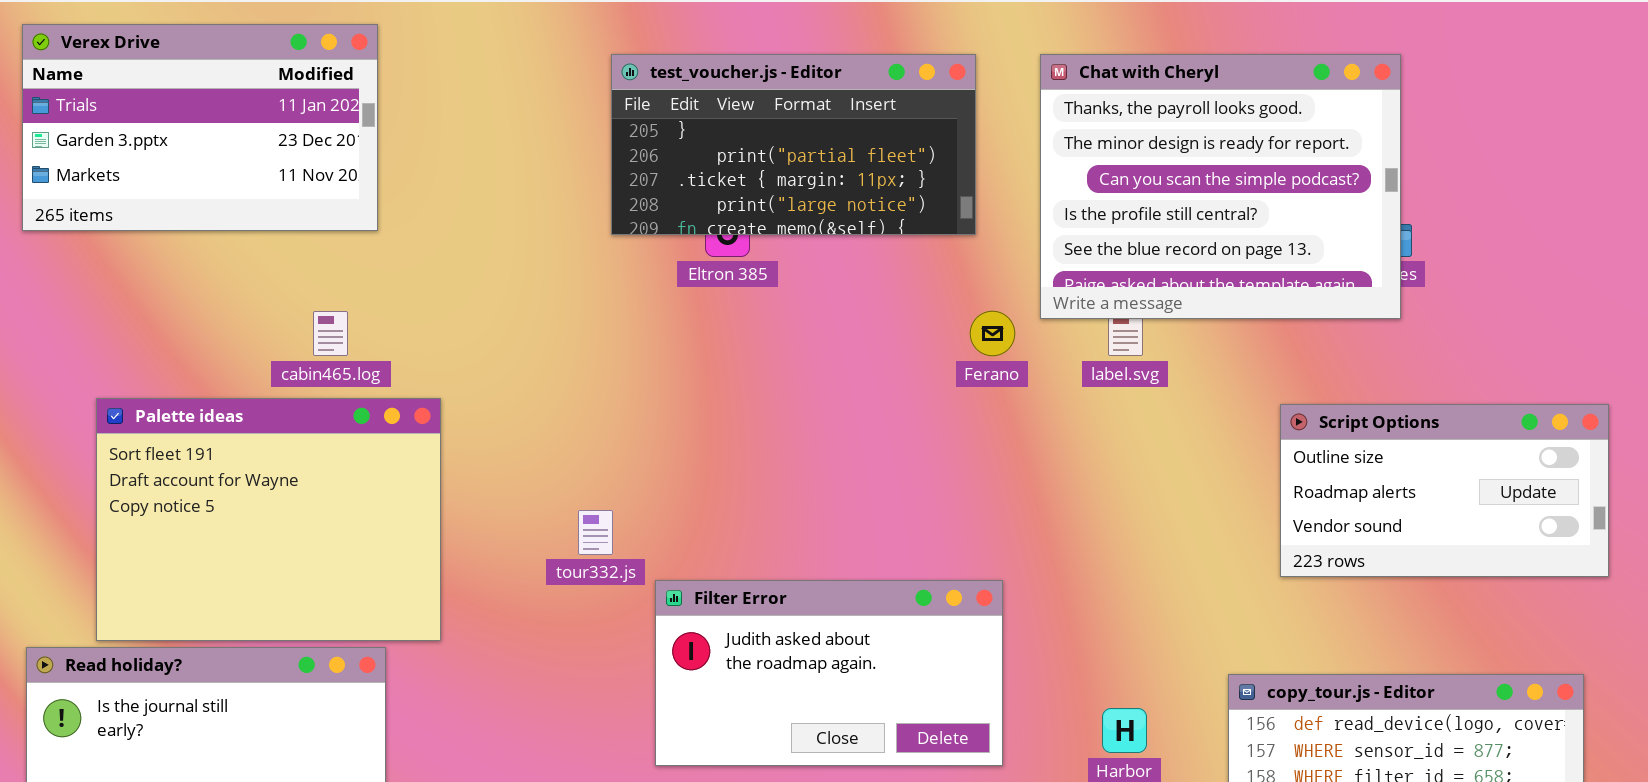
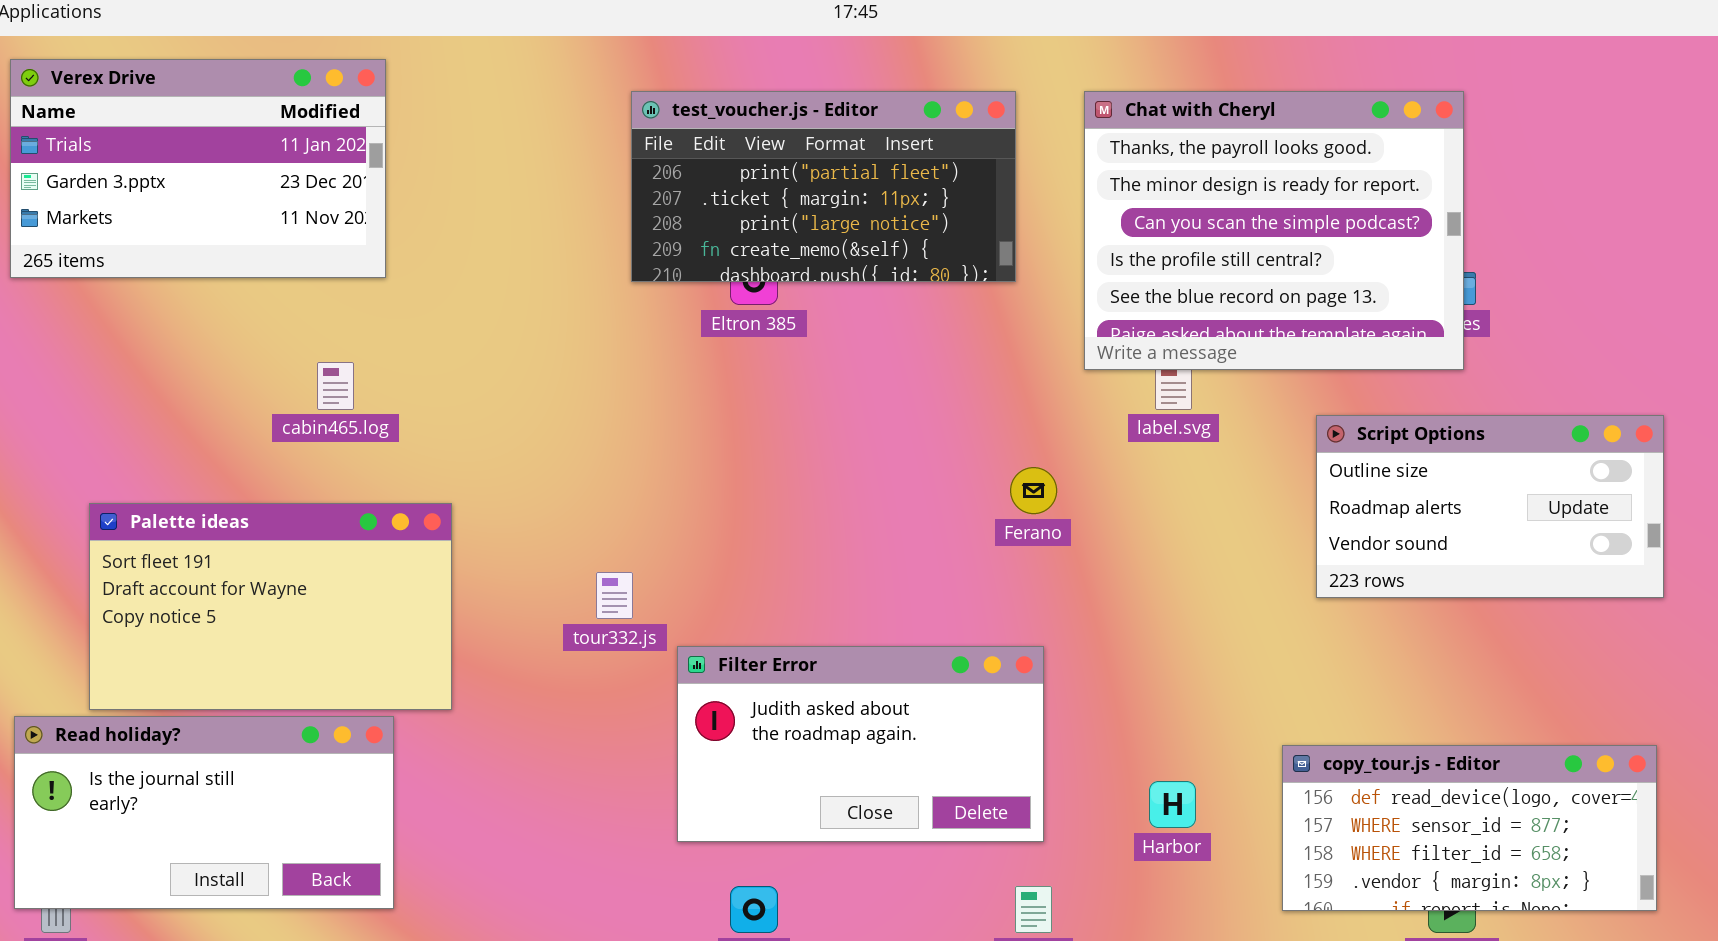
test_voucher.js - Editor: [611,54,976,235] -> [631,91,1016,282], scrolled down 1 row
Ferano: [970,311,1015,356] -> [1010,467,1057,514], moved
Palette ideas: [96,398,441,641] -> [89,503,452,710], resized
Script Options: [1280,404,1609,577] -> [1316,415,1664,598], moved

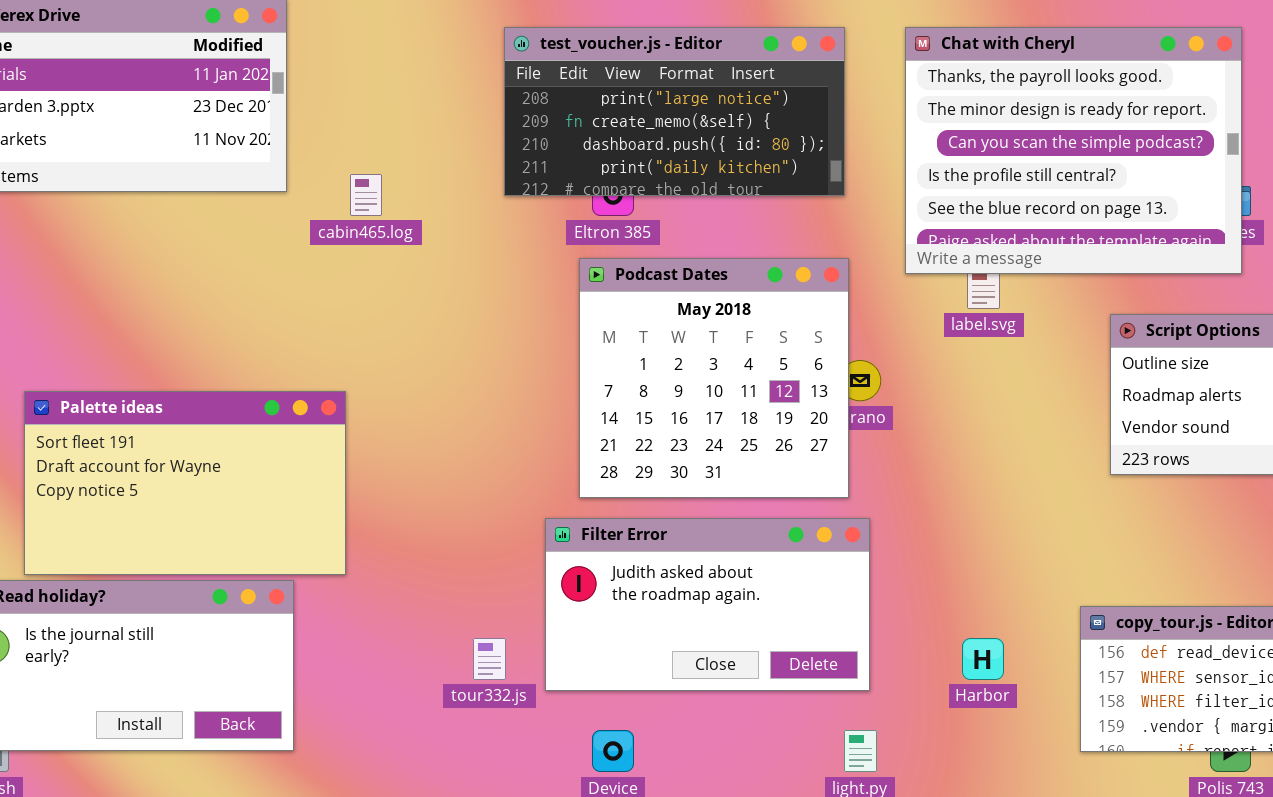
test_voucher.js - Editor: [631,91,1016,282] -> [504,27,845,196], scrolled down 2 rows
Podcast Dates: none -> [579,258,849,498], opened
cabin465.log: [317,362,354,410] -> [350,174,382,216], moved
tour332.js: [596,572,633,619] -> [473,638,506,680], moved

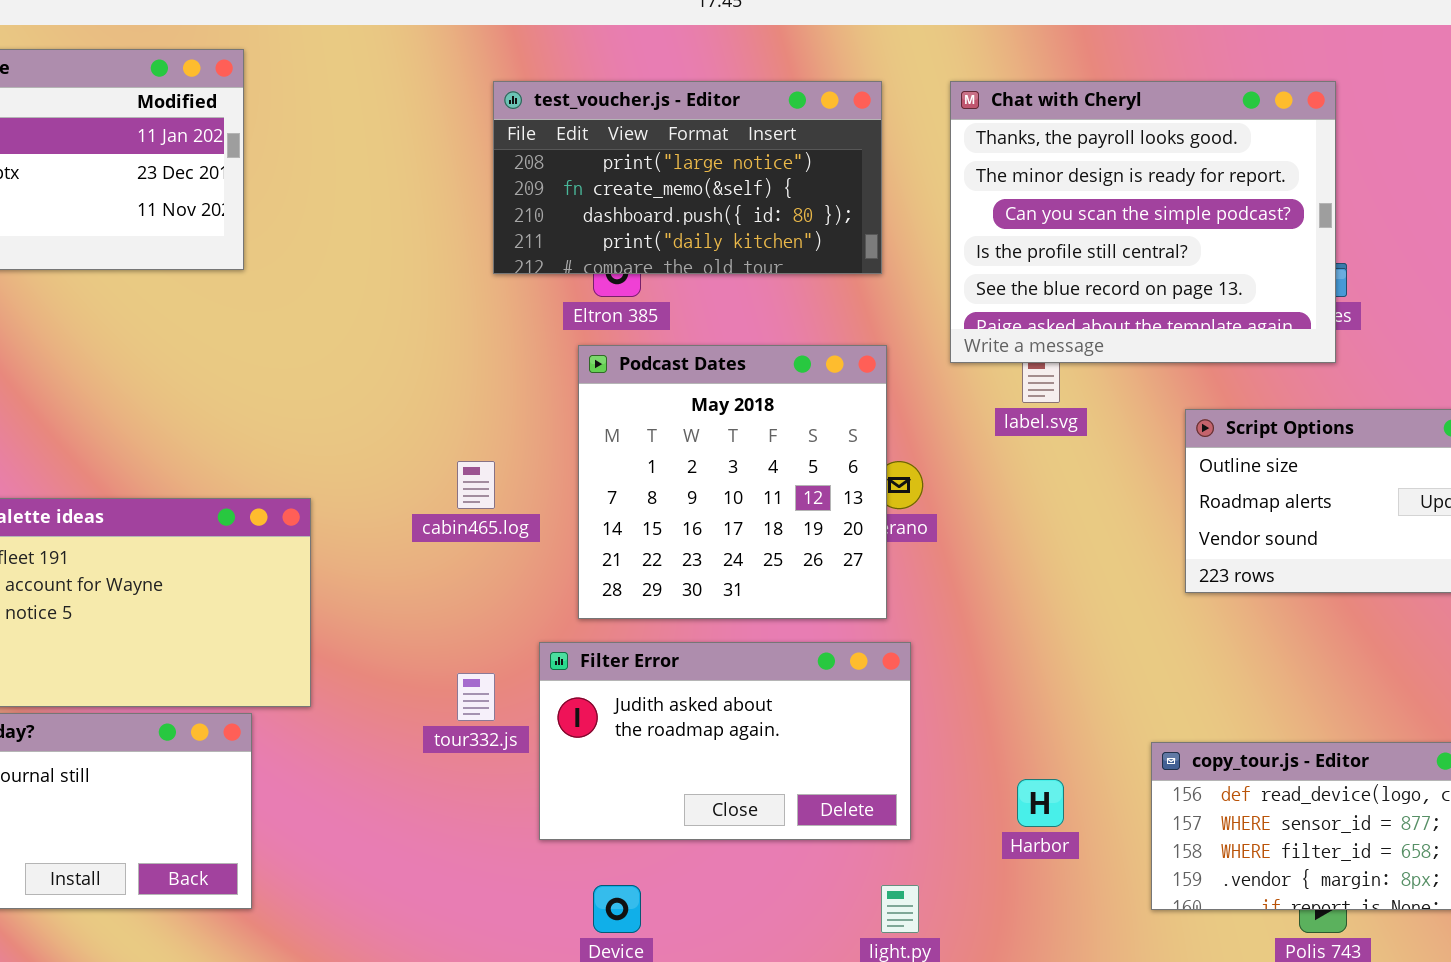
cabin465.log: [350,174,382,216] -> [457,461,495,509], moved
tour332.js: [473,638,506,680] -> [457,673,495,721], moved

